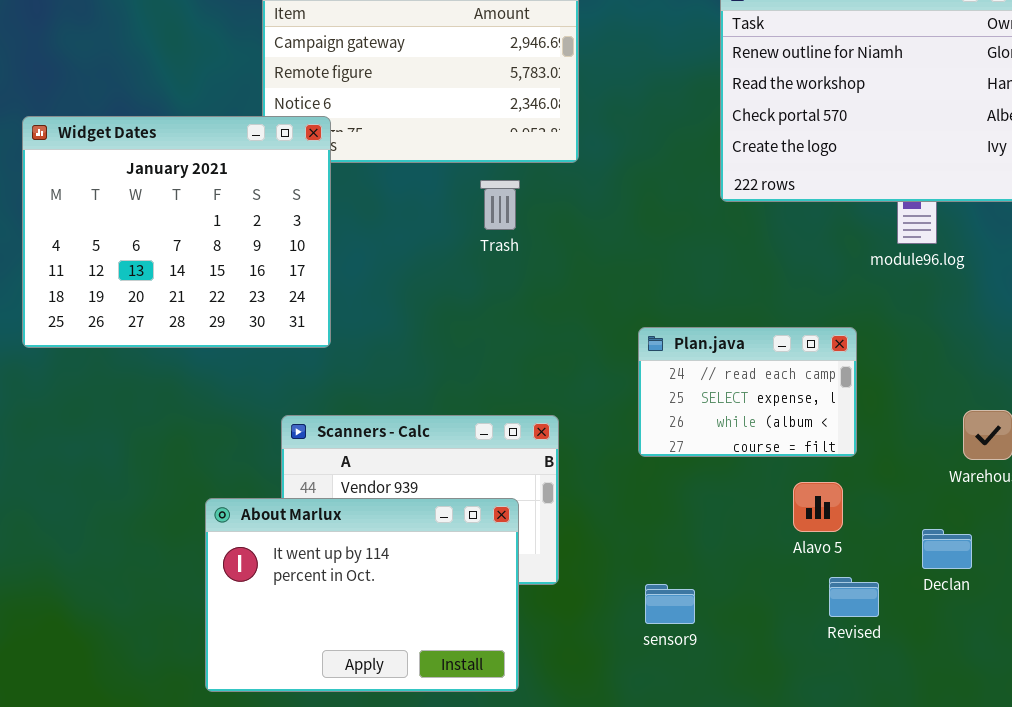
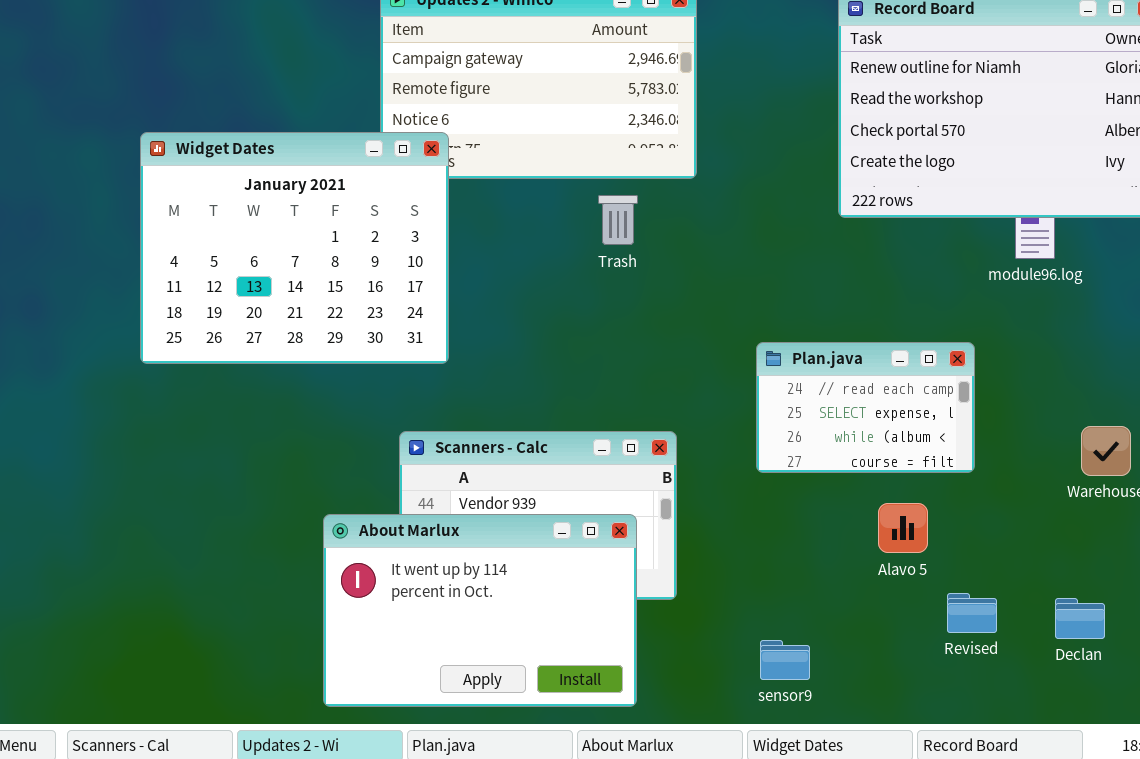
Alavo 5: [793,482,843,532] -> [878,503,928,553], moved
Declan: [922,529,972,569] -> [1055,598,1105,639], moved
sensor9: [645,584,695,624] -> [760,640,810,680], moved

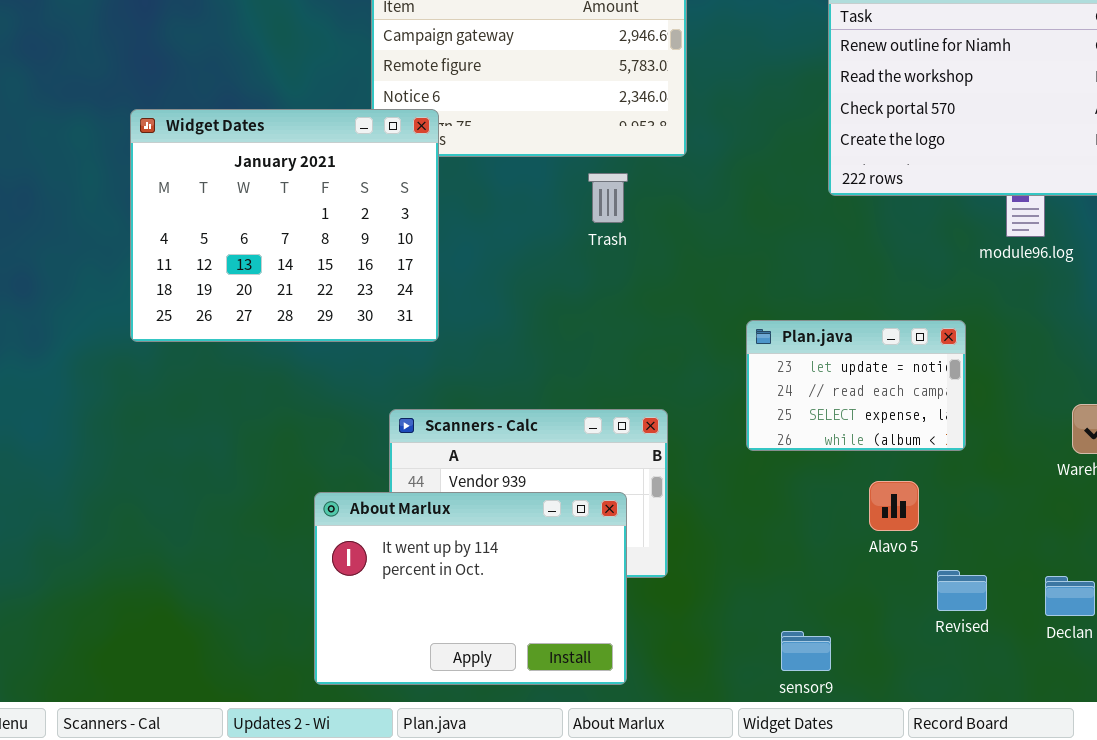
Plan.java: [756,342,975,473] -> [746,320,966,451], scrolled up 1 row
sensor9: [760,640,810,680] -> [781,631,831,671], moved

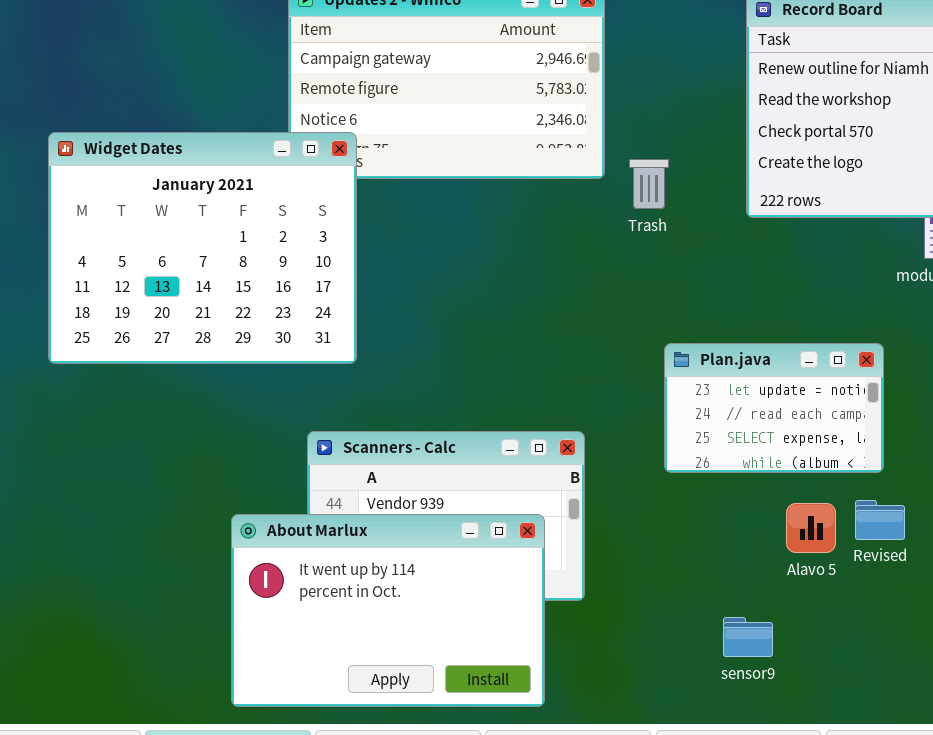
Trash: [588,173,628,223] -> [629,159,669,209], moved
Revised: [937,570,987,611] -> [855,500,905,540], moved
sensor9: [781,631,831,671] -> [723,617,773,657], moved

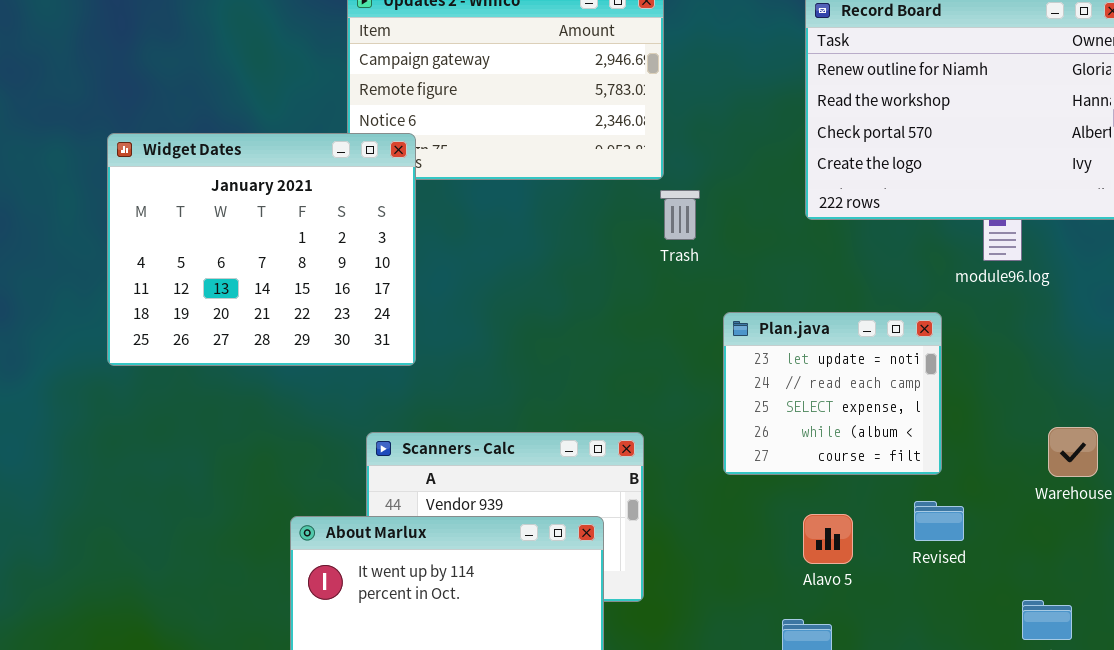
Trash: [629,159,669,209] -> [660,190,700,240], moved
Plan.java: [664,343,884,473] -> [723,312,942,475], resized
Alavo 5: [786,503,836,553] -> [803,514,853,564], moved

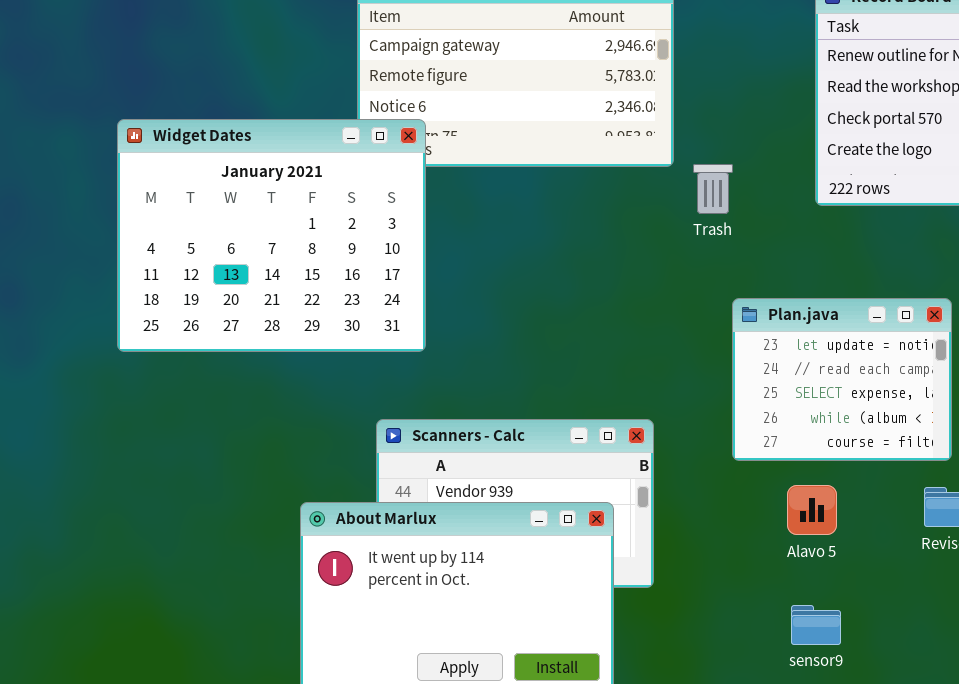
Trash: [660,190,700,240] -> [693,164,733,214], moved
Alavo 5: [803,514,853,564] -> [787,485,837,535], moved

